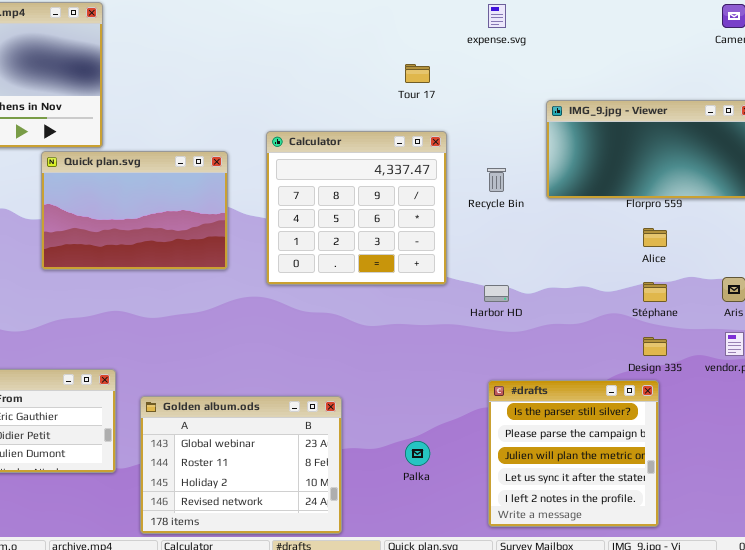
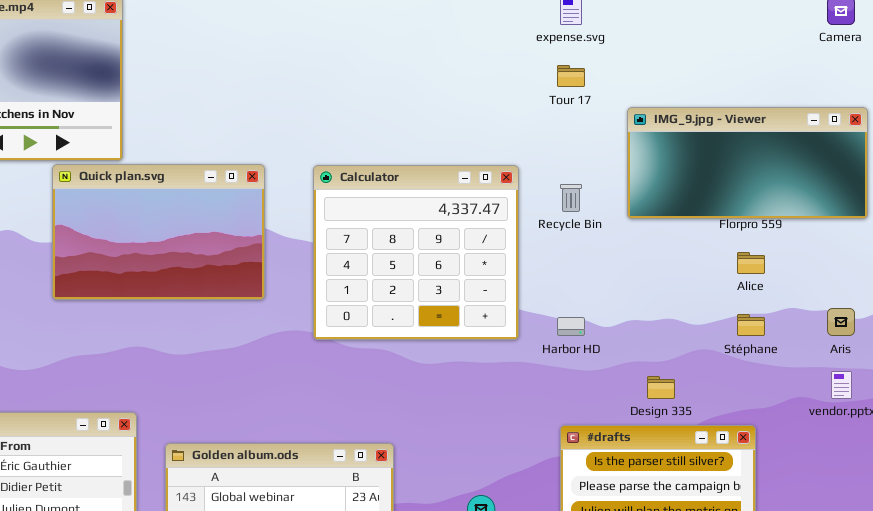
Tour 17: [405,64,430,83] -> [557,65,585,87], moved
Calculator: [266,131,447,285] -> [313,165,519,340], moved
Design 335: [643,337,667,356] -> [647,376,675,399], moved

